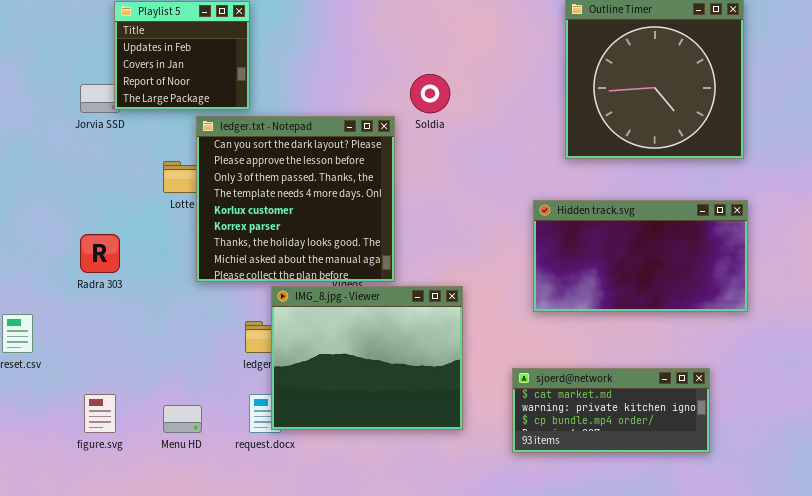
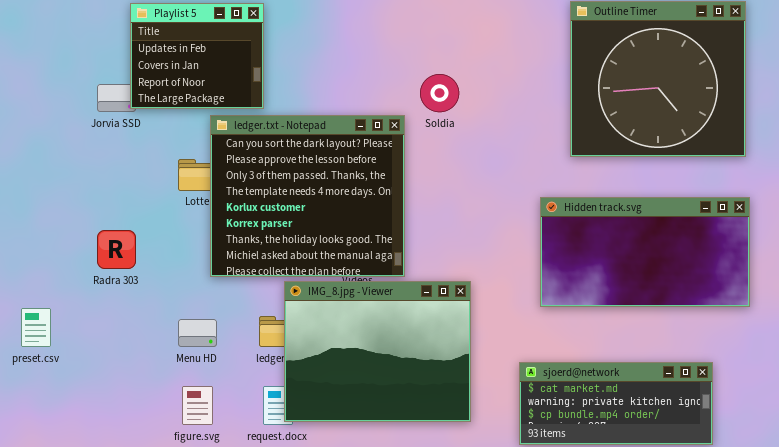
figure.svg: [84,394,116,433] -> [182,386,213,425], moved
Menu HD: [163,405,202,433] -> [178,319,217,347], moved

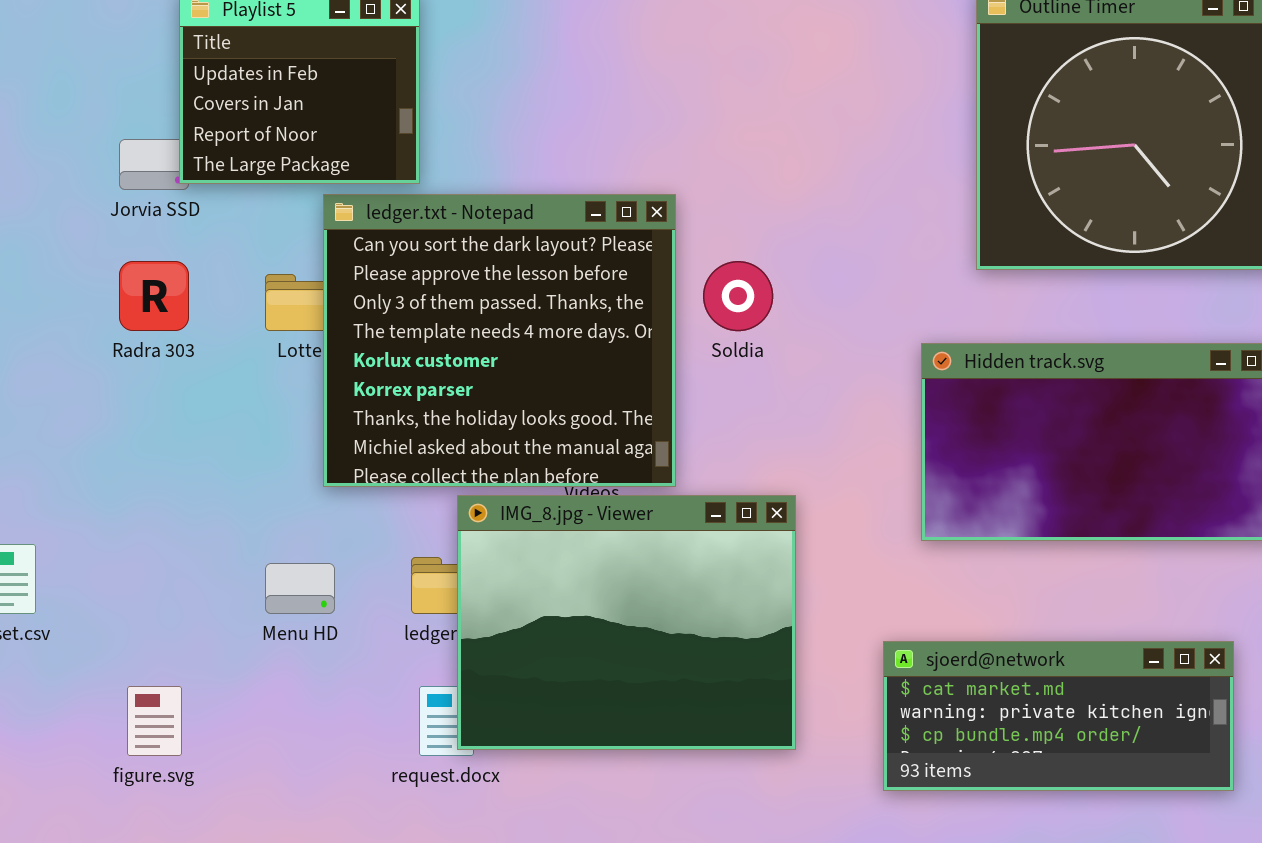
Soldia: [420,74,459,112] -> [703,261,773,331], moved
Radra 303: [97,230,136,269] -> [119,261,189,331], moved
figure.svg: [182,386,213,425] -> [127,686,182,756], moved

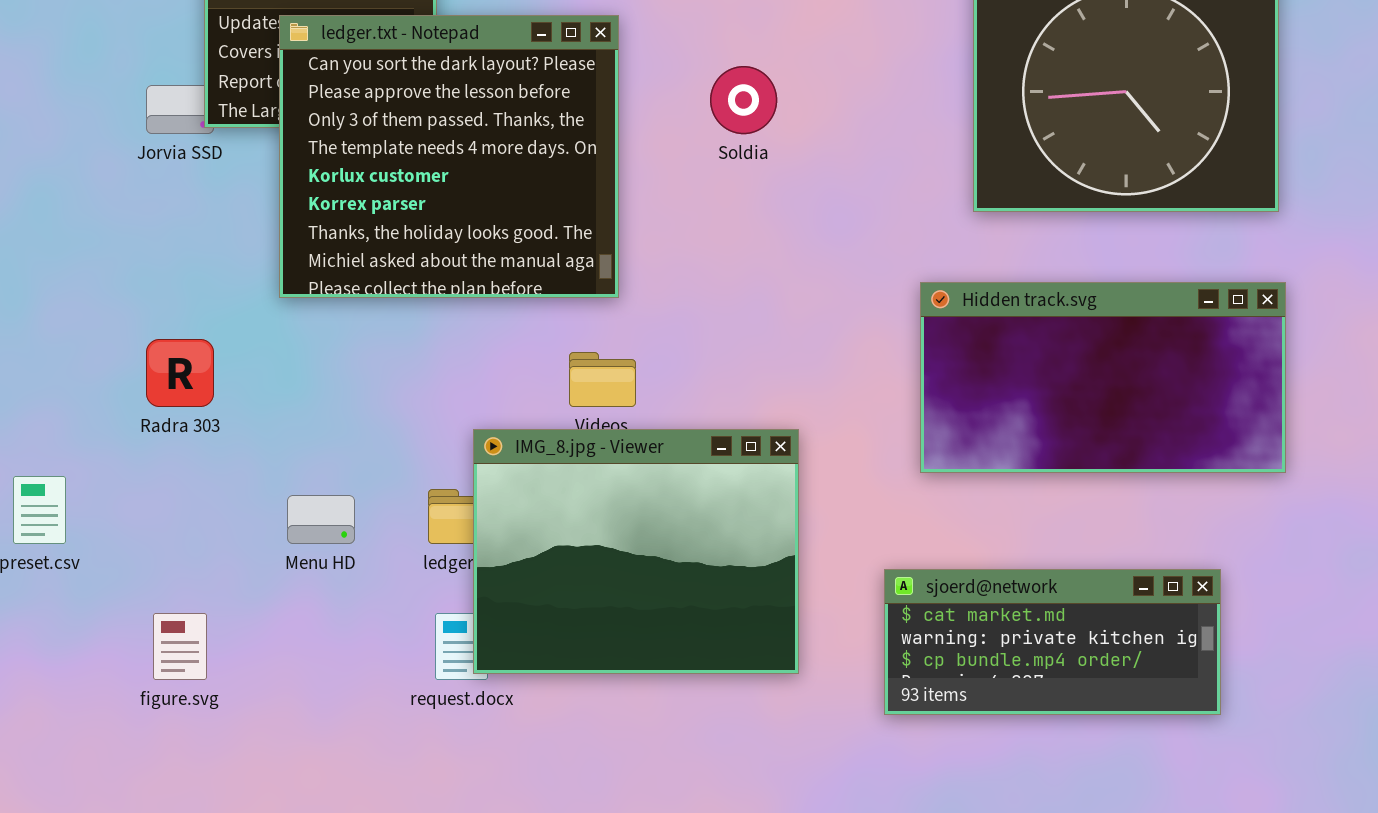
ledger.txt - Notepad: [323,194,676,487] -> [279,15,619,298], moved
Radra 303: [119,261,189,331] -> [146,339,214,407], moved
Soldia: [703,261,773,331] -> [710,66,777,134], moved

